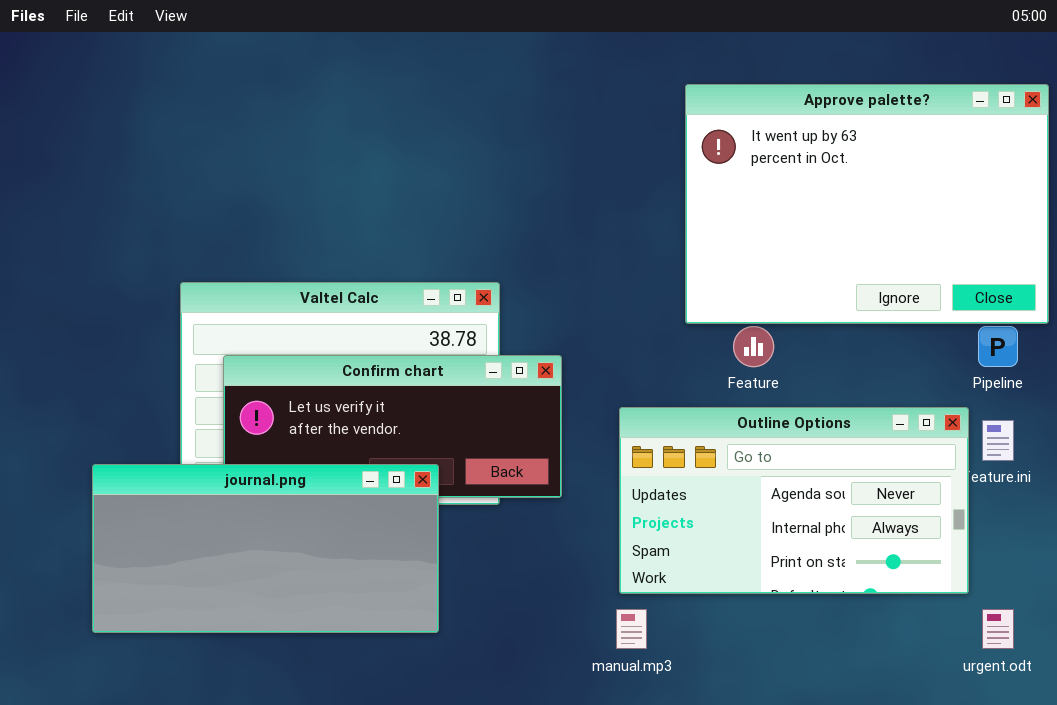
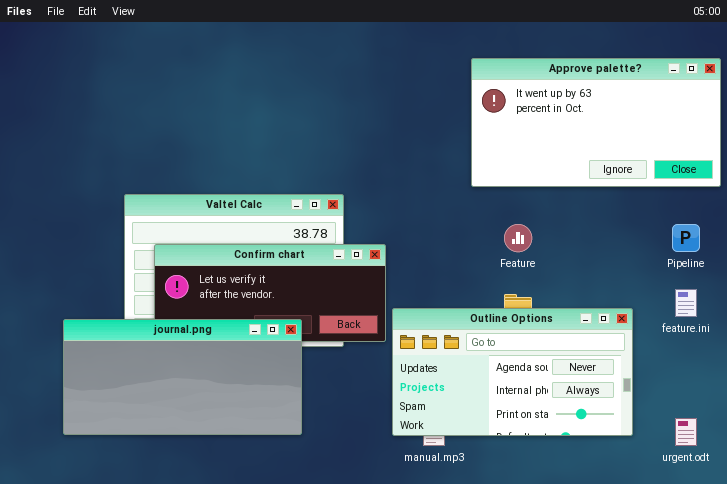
Approve palette?: [685,84,1049,324] -> [471,58,721,187], resized
Outline Options: [619,407,969,594] -> [392,308,633,436], moved

